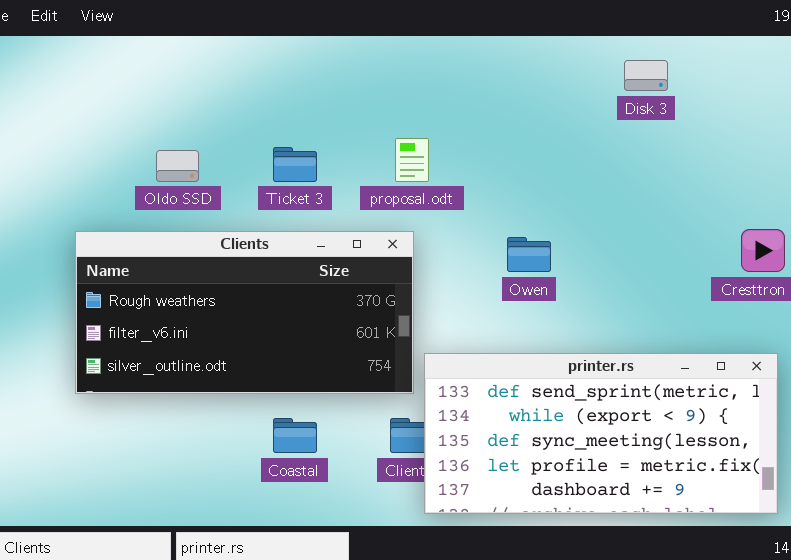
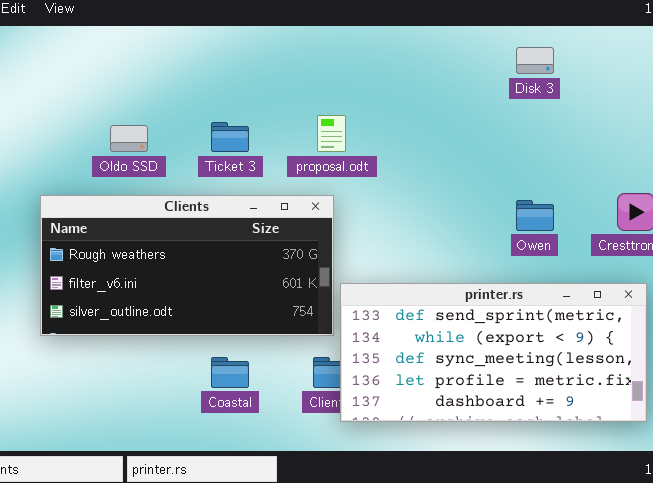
Owen: [507,237,551,272] -> [516,200,554,231], moved
printer.rs: [424,353,778,514] -> [340,283,647,422], moved

